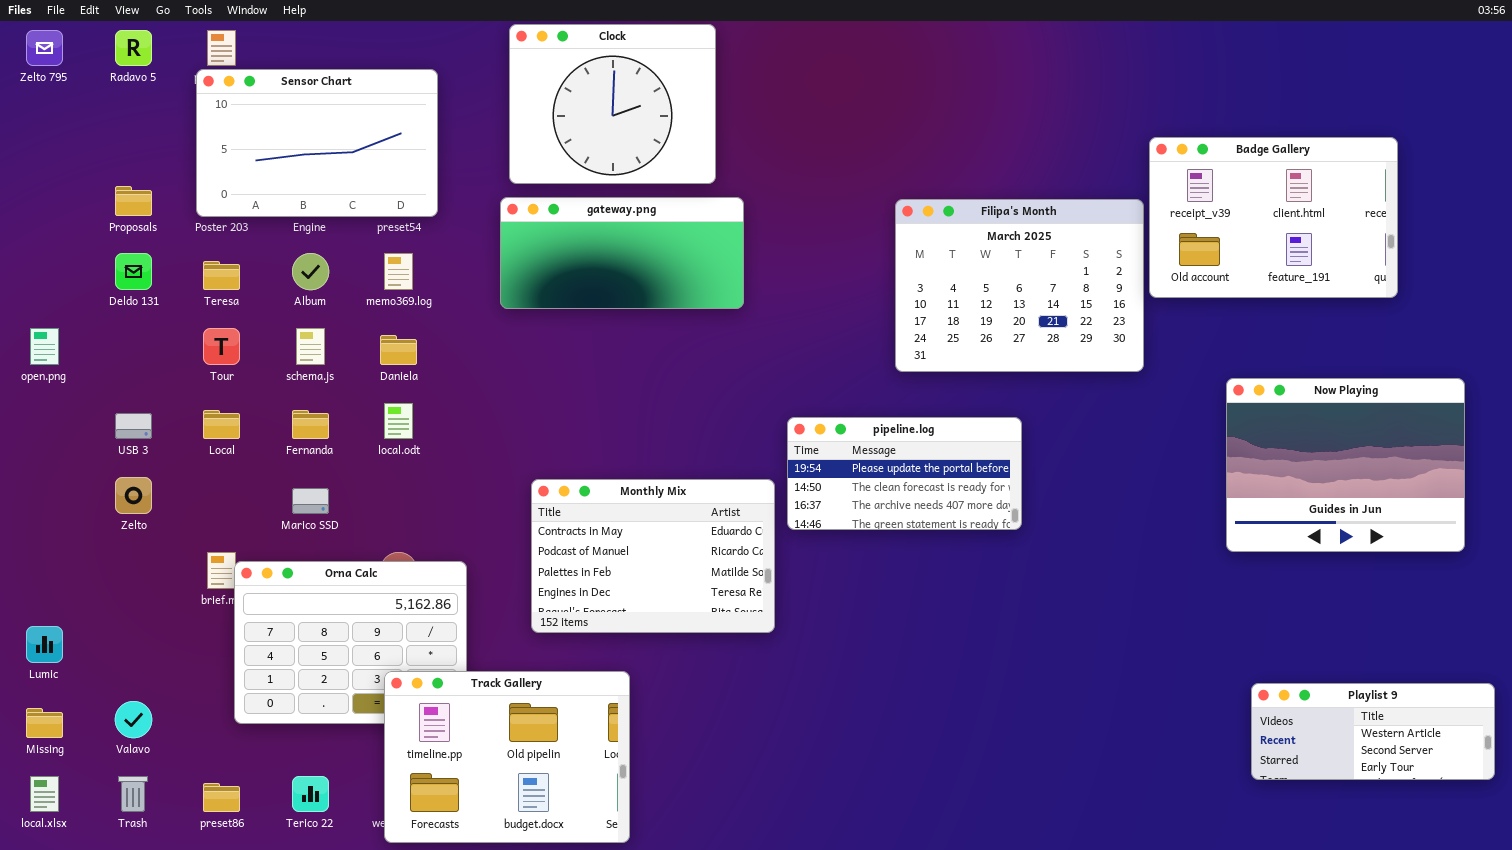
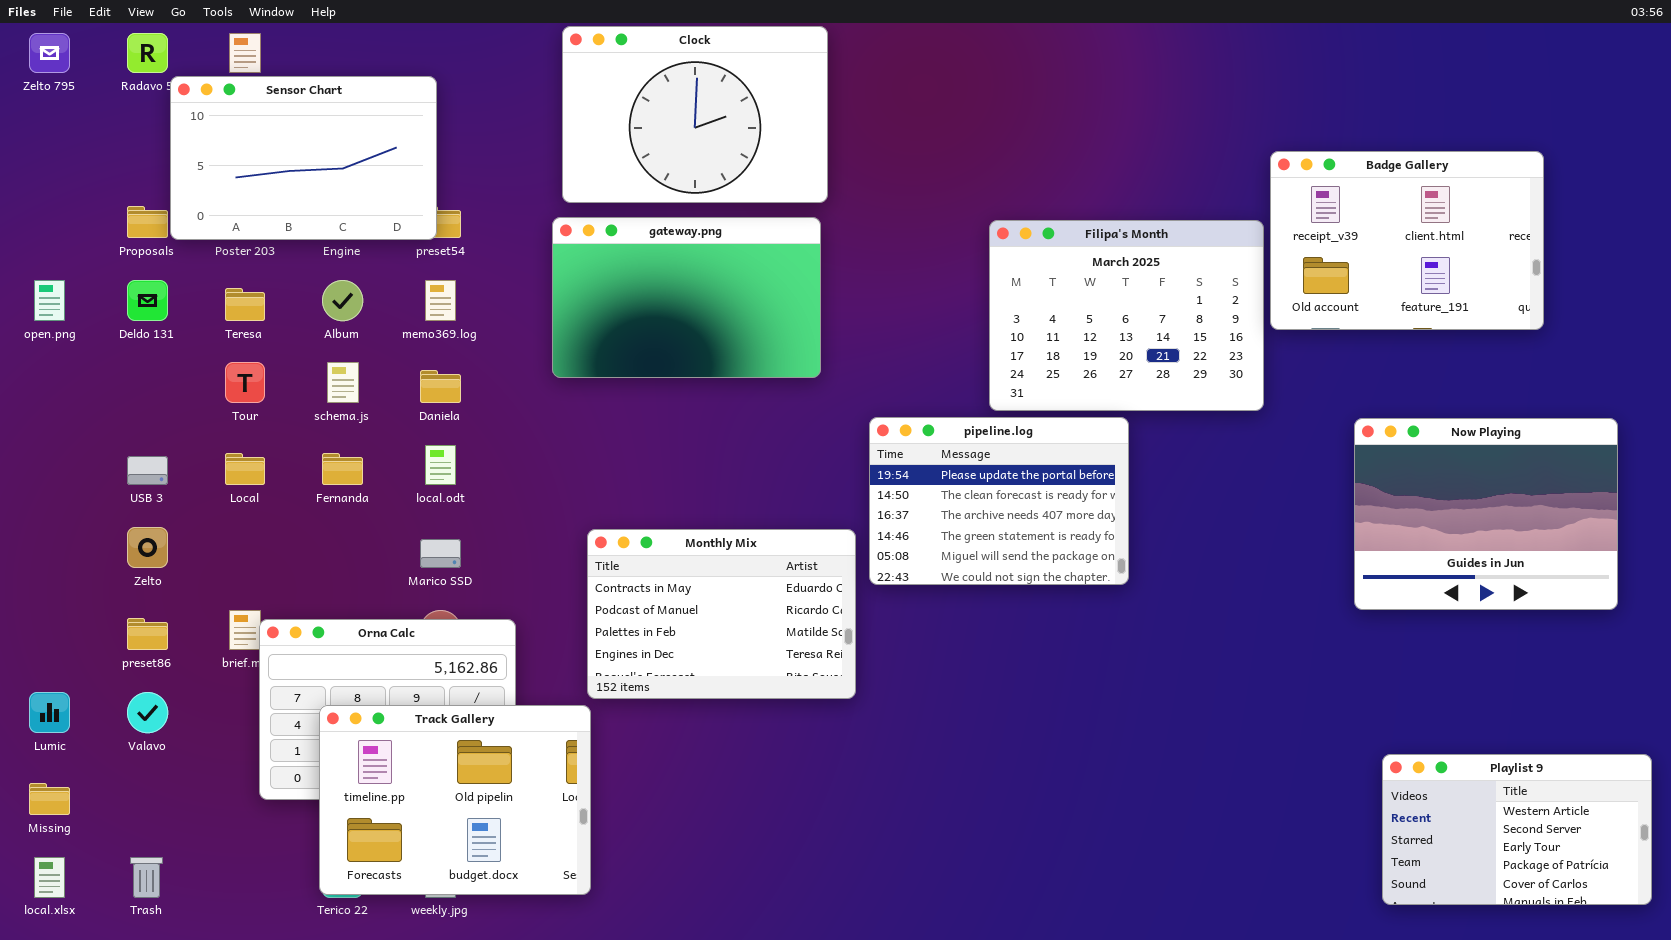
Clock: [509,24,716,184] -> [562,26,828,203], resized
Sensor Chart: [196,69,438,217] -> [170,76,437,240], moved
gateway.png: [500,197,744,309] -> [552,217,821,378], resized
open.png: [30,328,59,365] -> [34,280,65,321], moved
pipeline.log: [787,417,1022,530] -> [869,417,1129,585], resized
Marico SSD: [292,488,329,514] -> [420,539,461,568], moved
Track Gallery: [384,671,630,843] -> [319,705,591,895], moved
Playlist 9: [1251,683,1495,780] -> [1382,754,1652,905], resized
Valavo: [115,701,152,738] -> [127,692,168,733], moved
preset86: [203,783,240,812] -> [127,618,168,650], moved

